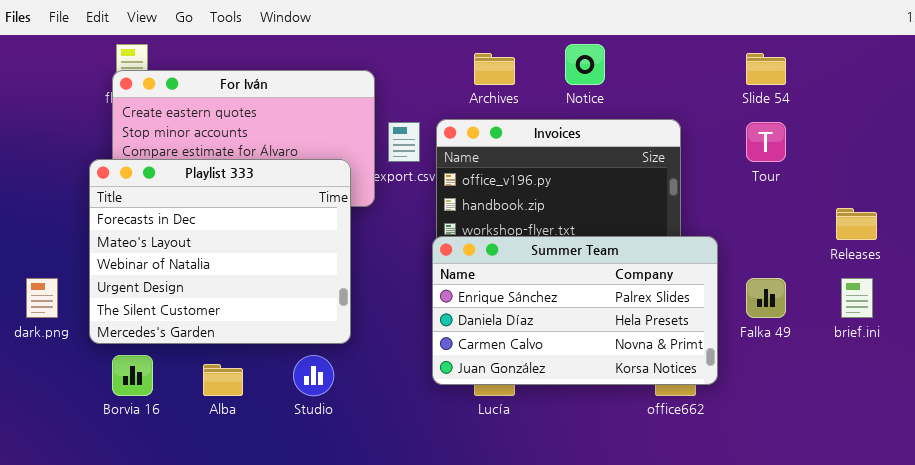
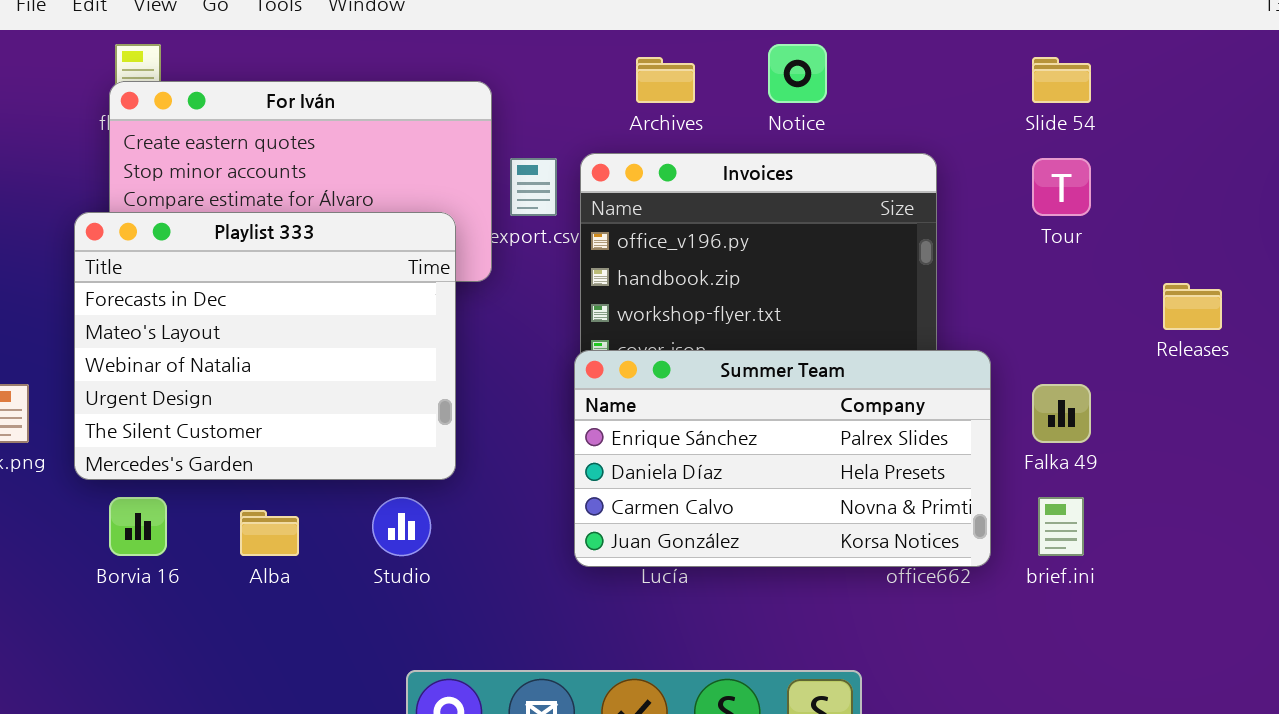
Summer Team: [432,236,718,385] -> [574,350,991,567], moved
brief.ini: [841,278,873,318] -> [1038,497,1084,556], moved

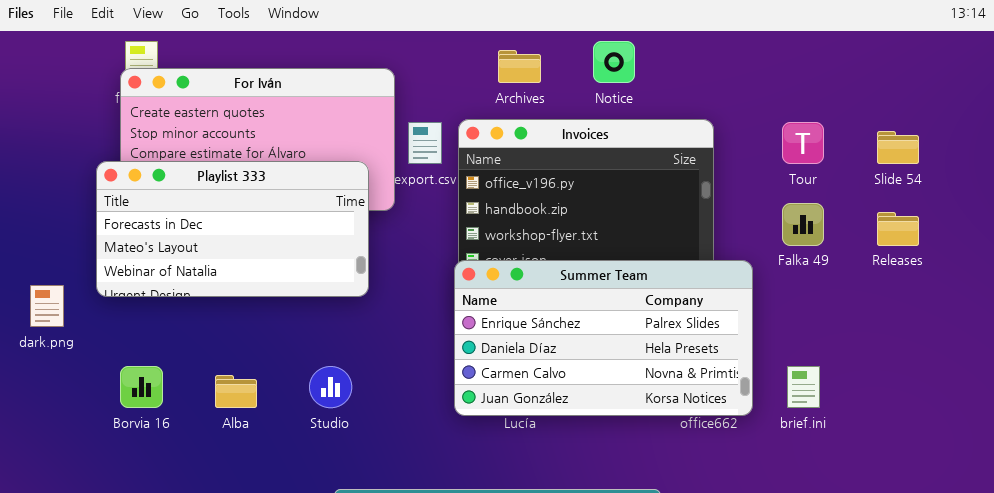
Slide 54: [1032,57,1091,103] -> [877,131,919,164], moved
Playlist 333: [74,212,456,480] -> [96,161,369,297], resized
Falka 49: [1032,384,1091,443] -> [782,203,824,246], moved

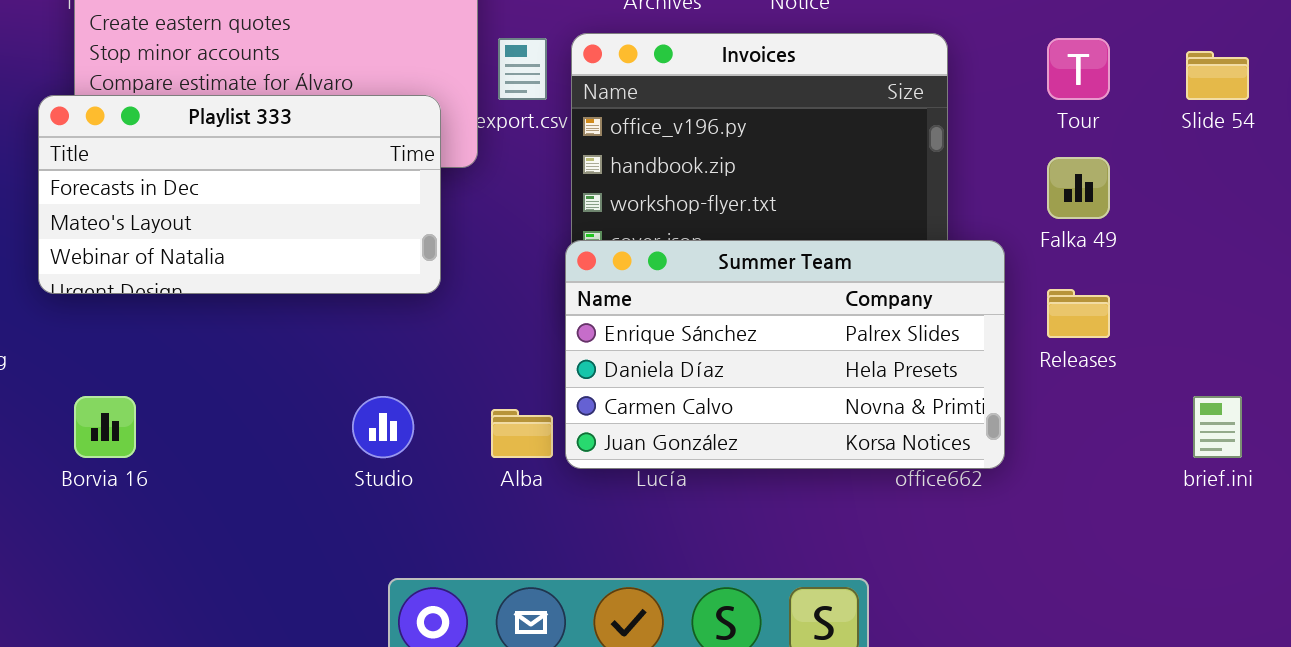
Releases: [877,212,919,246] -> [1047,289,1110,338], moved
brief.ini: [787,366,820,408] -> [1193,396,1242,458], moved
Alba: [215,375,257,408] -> [491,409,553,458], moved

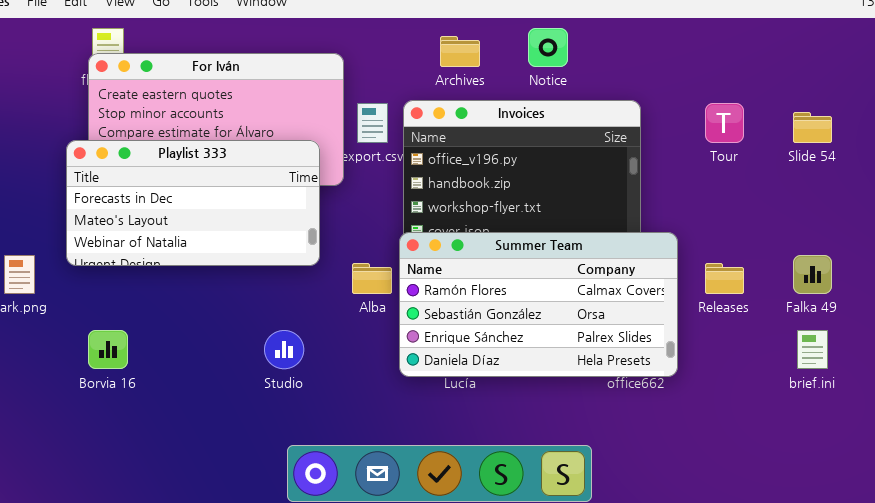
Falka 49: [1047,157,1110,219] -> [793,255,832,294], moved
Summer Team: [565,240,1005,469] -> [399,232,678,377], scrolled up 2 rows
Alba: [491,409,553,458] -> [352,263,392,294], moved

